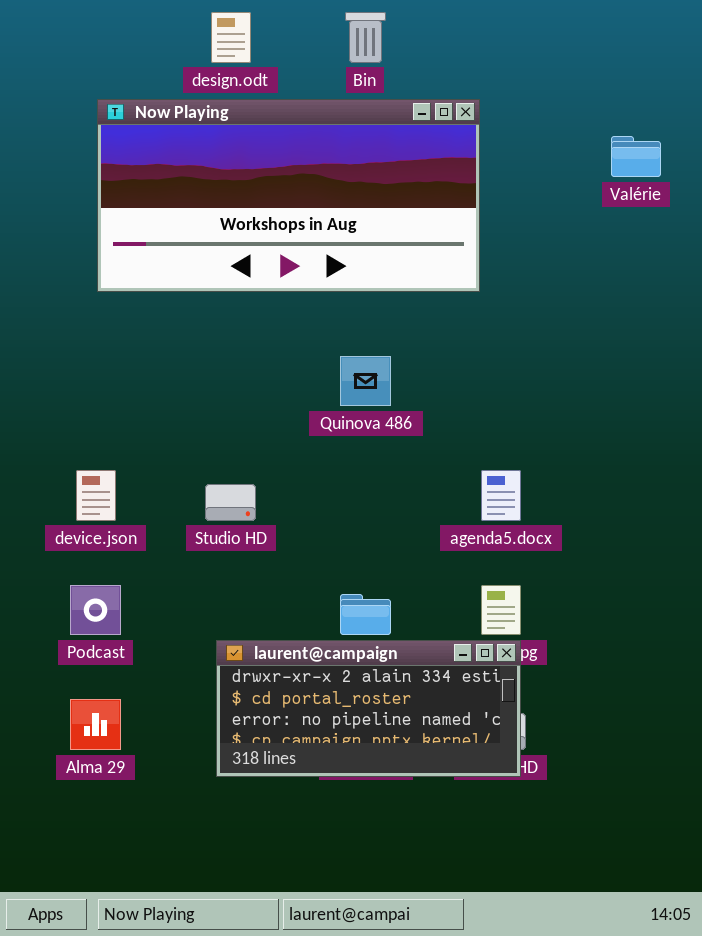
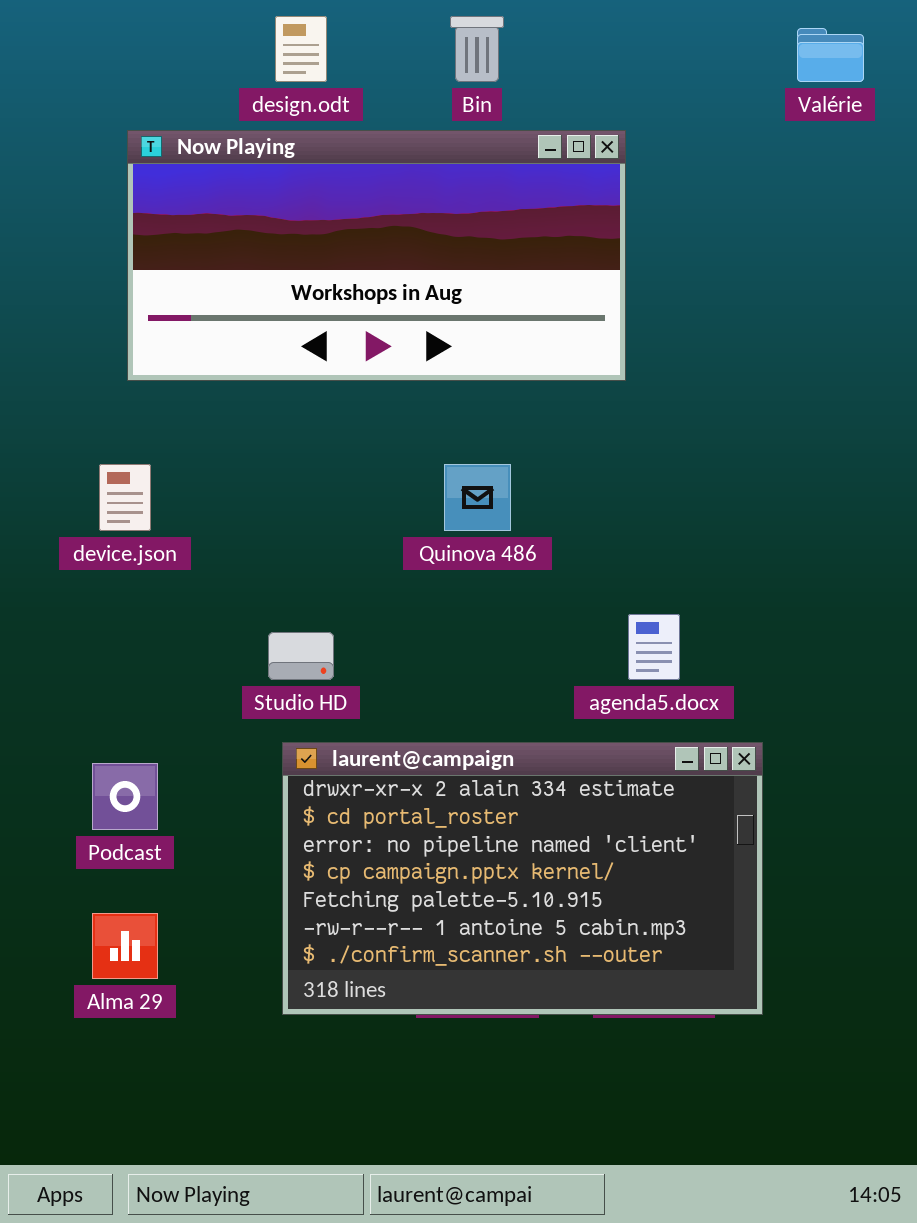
Valérie: [611,136,661,177] -> [797,28,864,82], moved
device.json: [76,470,116,521] -> [99,464,151,531], moved
laurent@campaign: [216,640,521,777] -> [282,742,763,1015], resized

